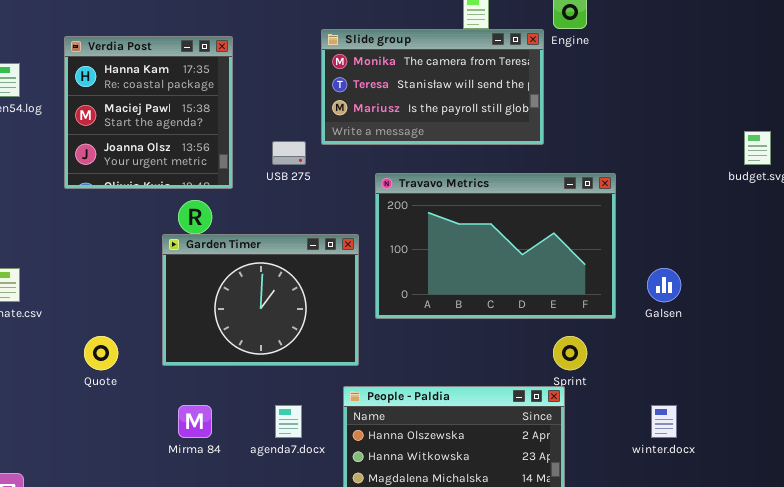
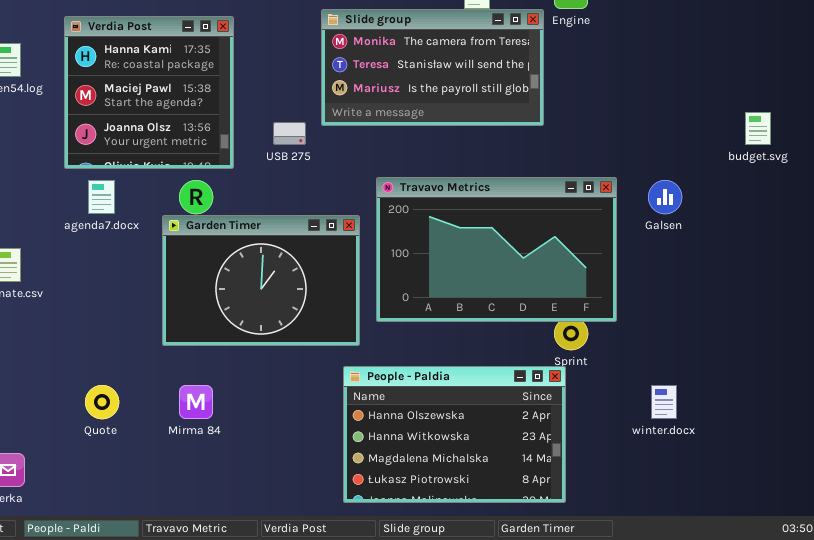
Travavo Metrics: [375,173,616,319] -> [376,177,617,322], moved
Galsen: [647,268,681,302] -> [648,180,682,214], moved
Quote: [84,336,118,370] -> [85,385,119,419], moved
agenda7.docx: [275,405,302,438] -> [88,180,115,214], moved

